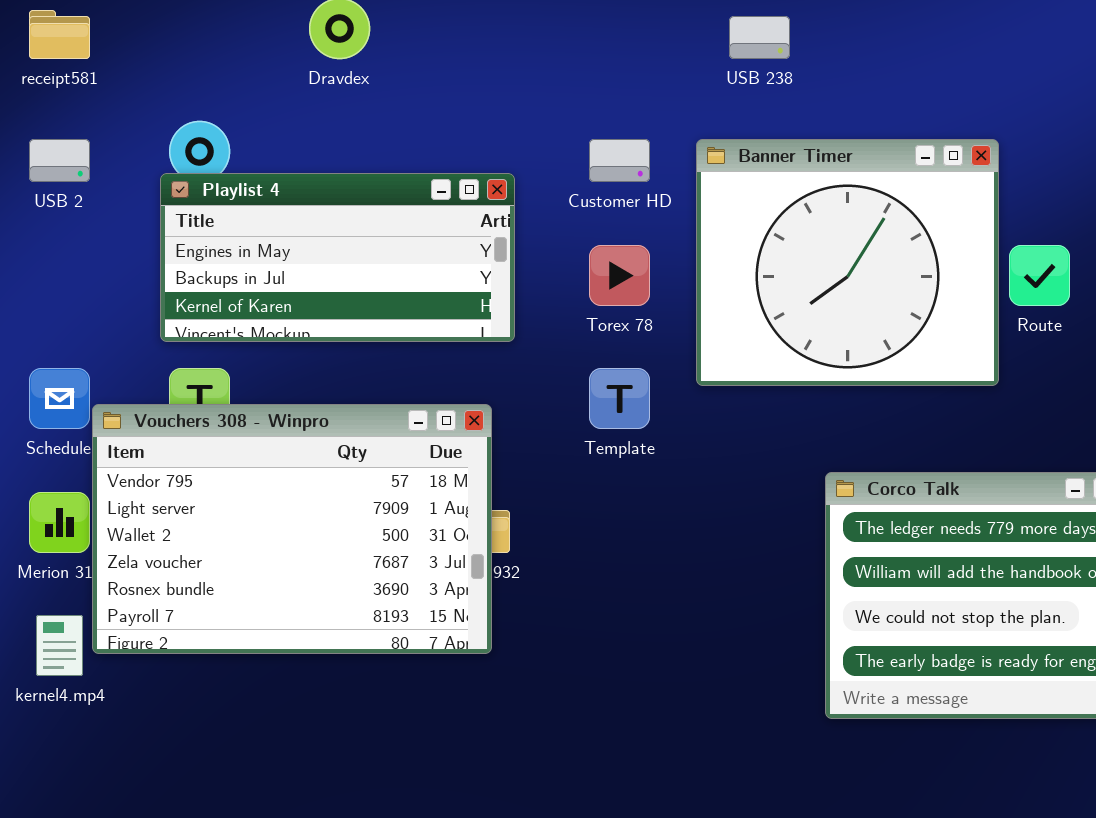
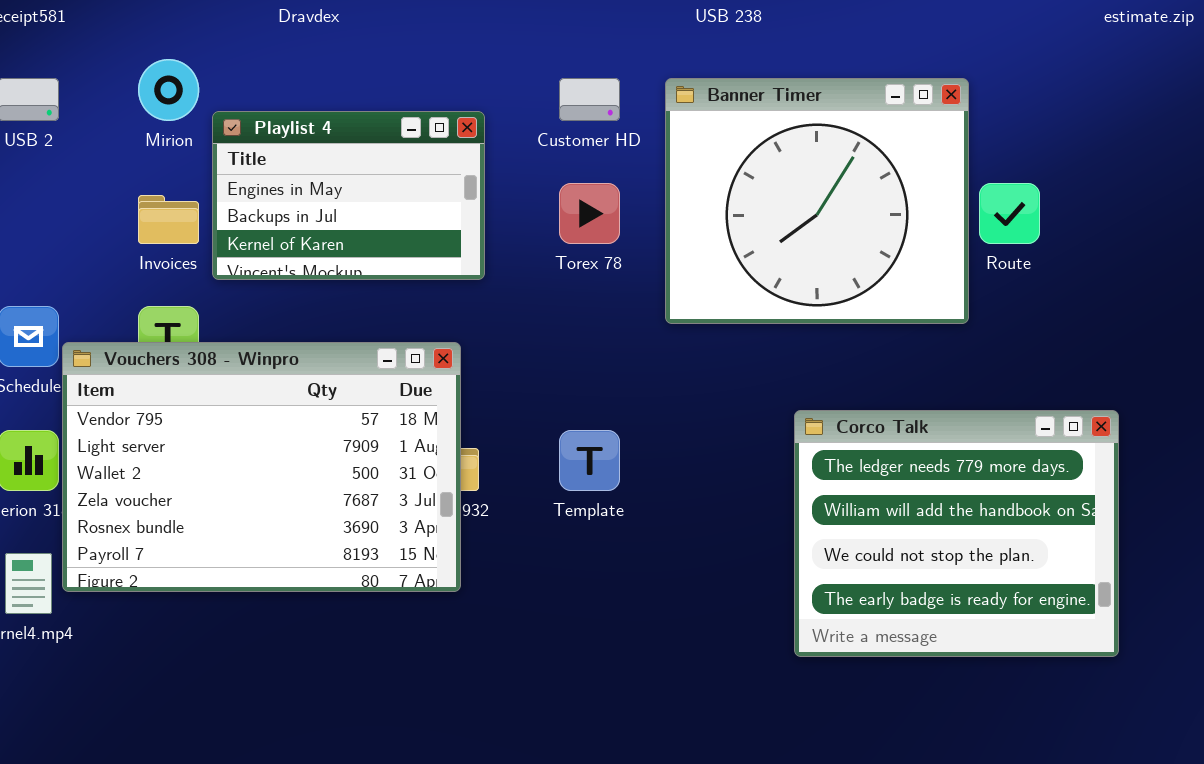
Playlist 4: [160,173,515,342] -> [212,111,485,280], resized
Template: [589,368,650,429] -> [559,430,620,491], moved

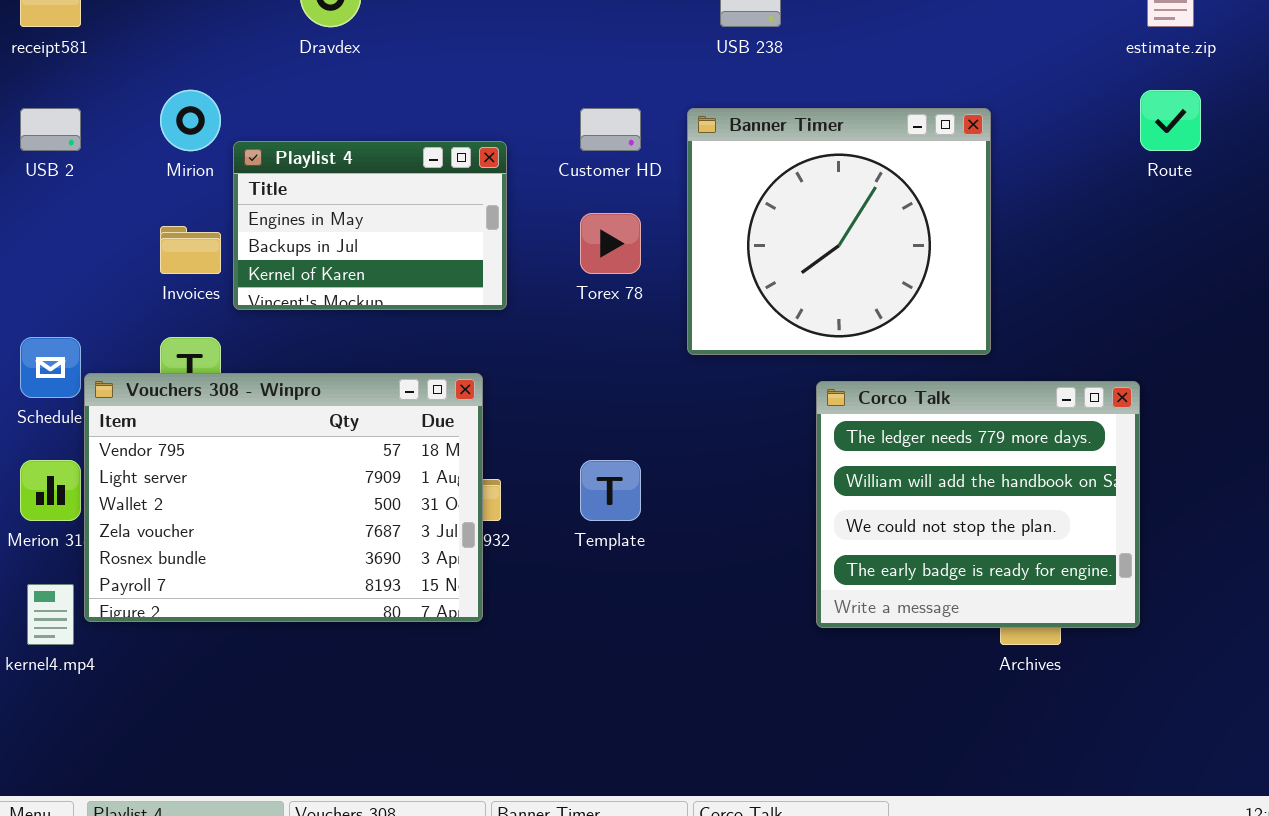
Route: [979,183,1040,244] -> [1140,90,1201,151], moved
Corco Talk: [794,410,1119,657] -> [816,381,1140,628], moved

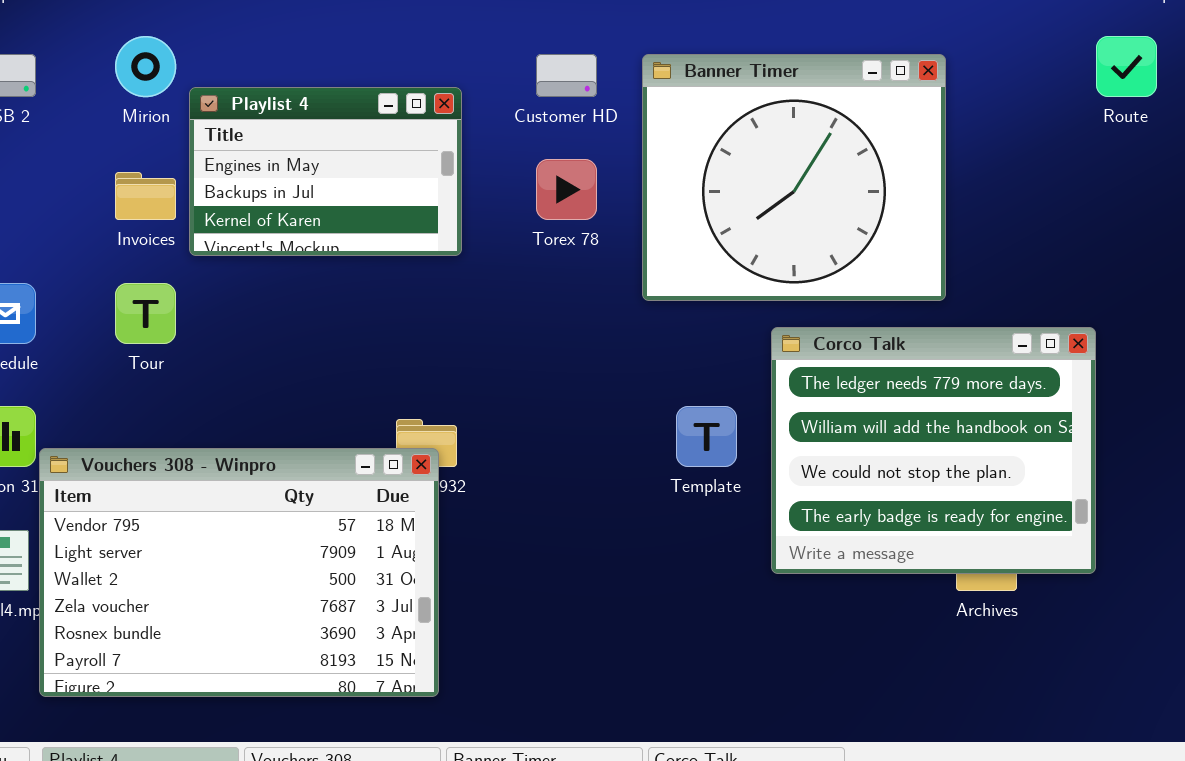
Vouchers 308 - Winpro: [84,373,483,622] -> [39,448,439,697], moved
Template: [580,460,641,521] -> [676,406,737,467], moved

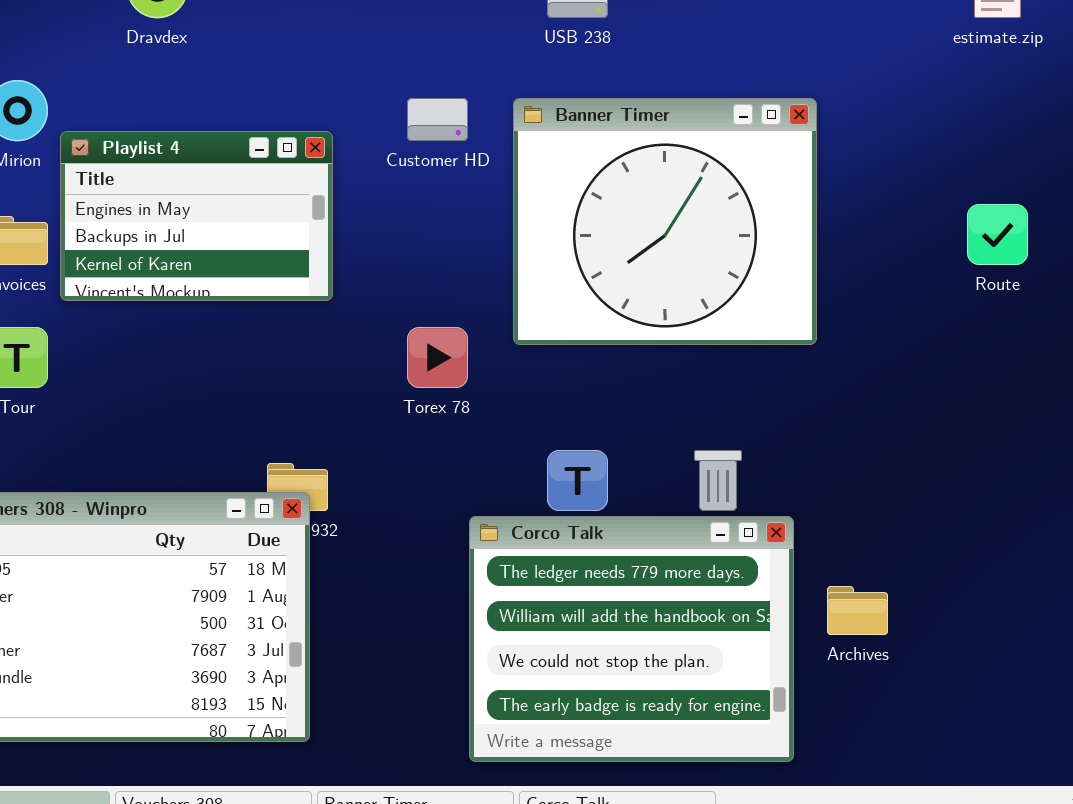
Route: [1096,36,1157,97] -> [967,204,1028,265], moved
Torex 78: [536,159,597,220] -> [407,327,468,388], moved
Corco Talk: [771,327,1096,574] -> [469,516,794,762], moved

